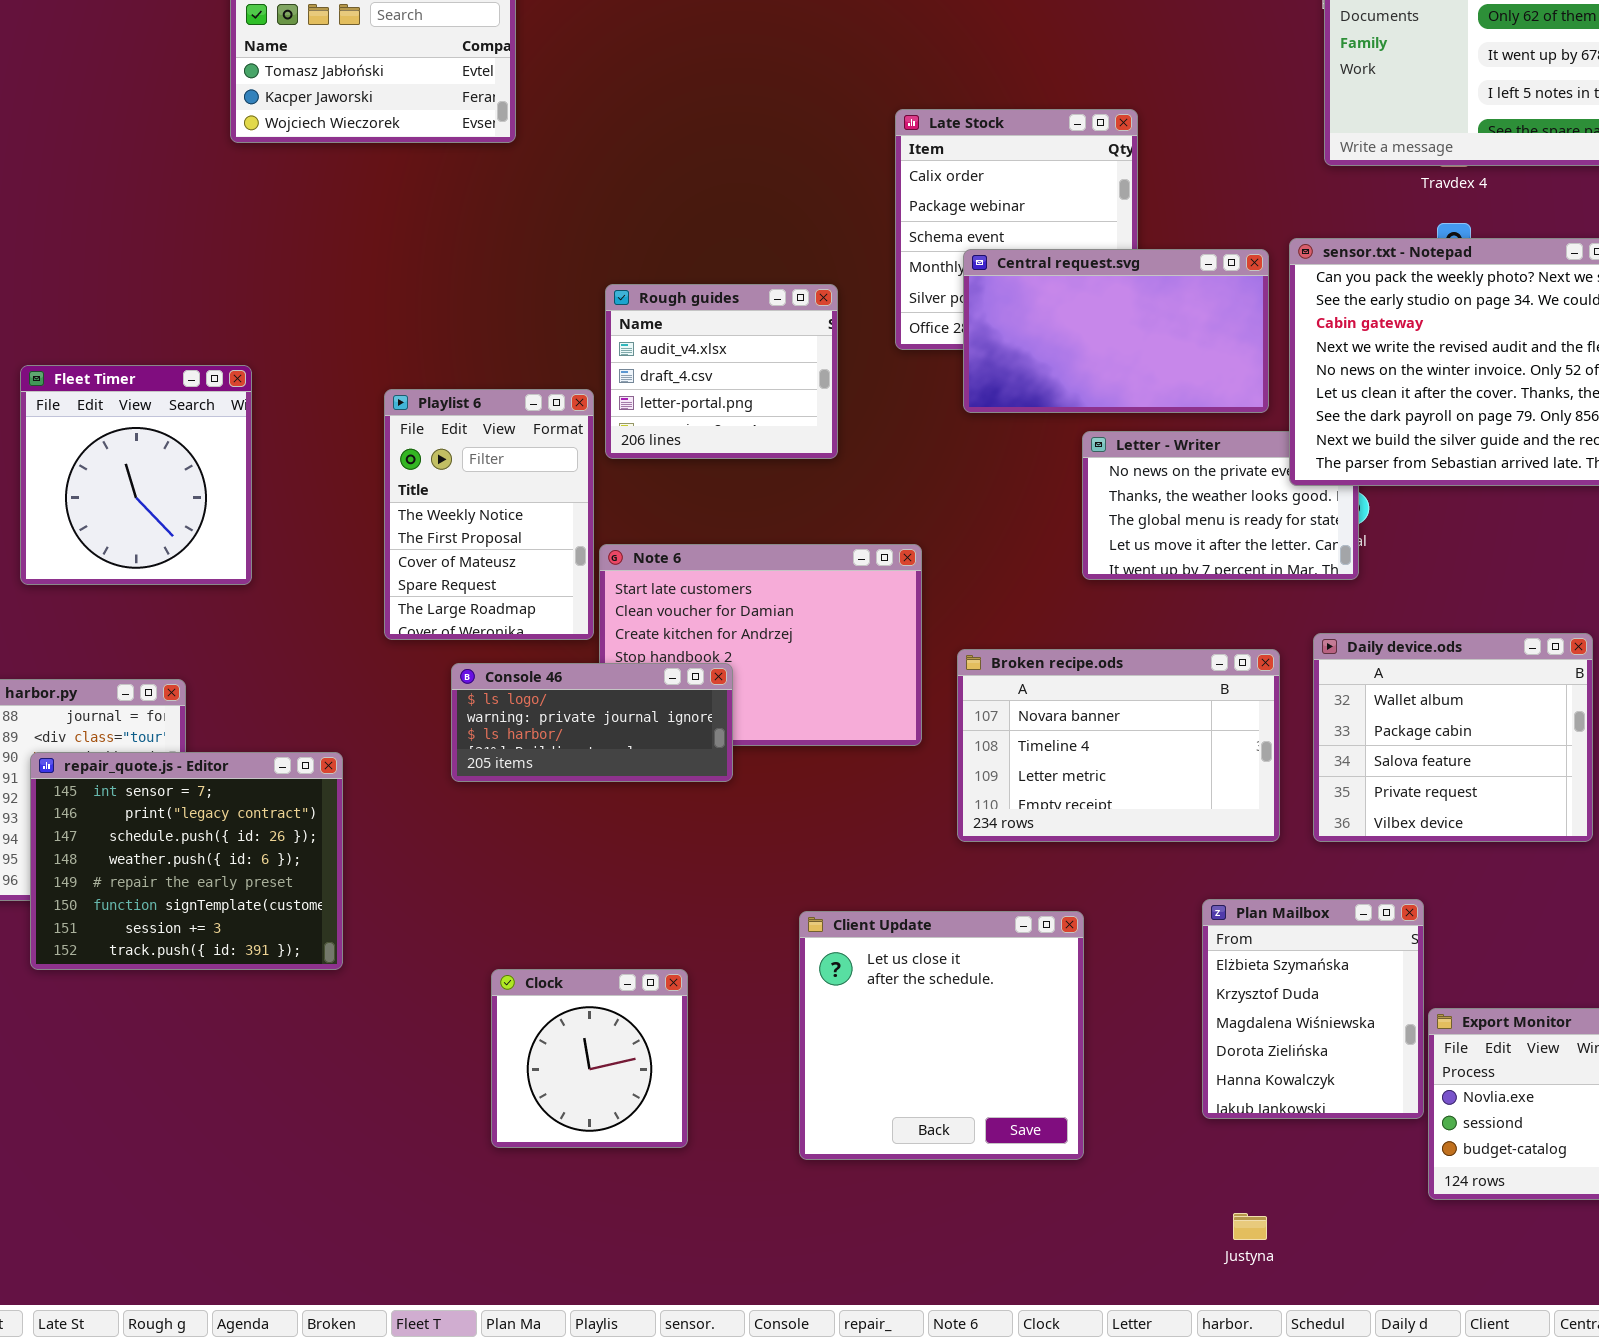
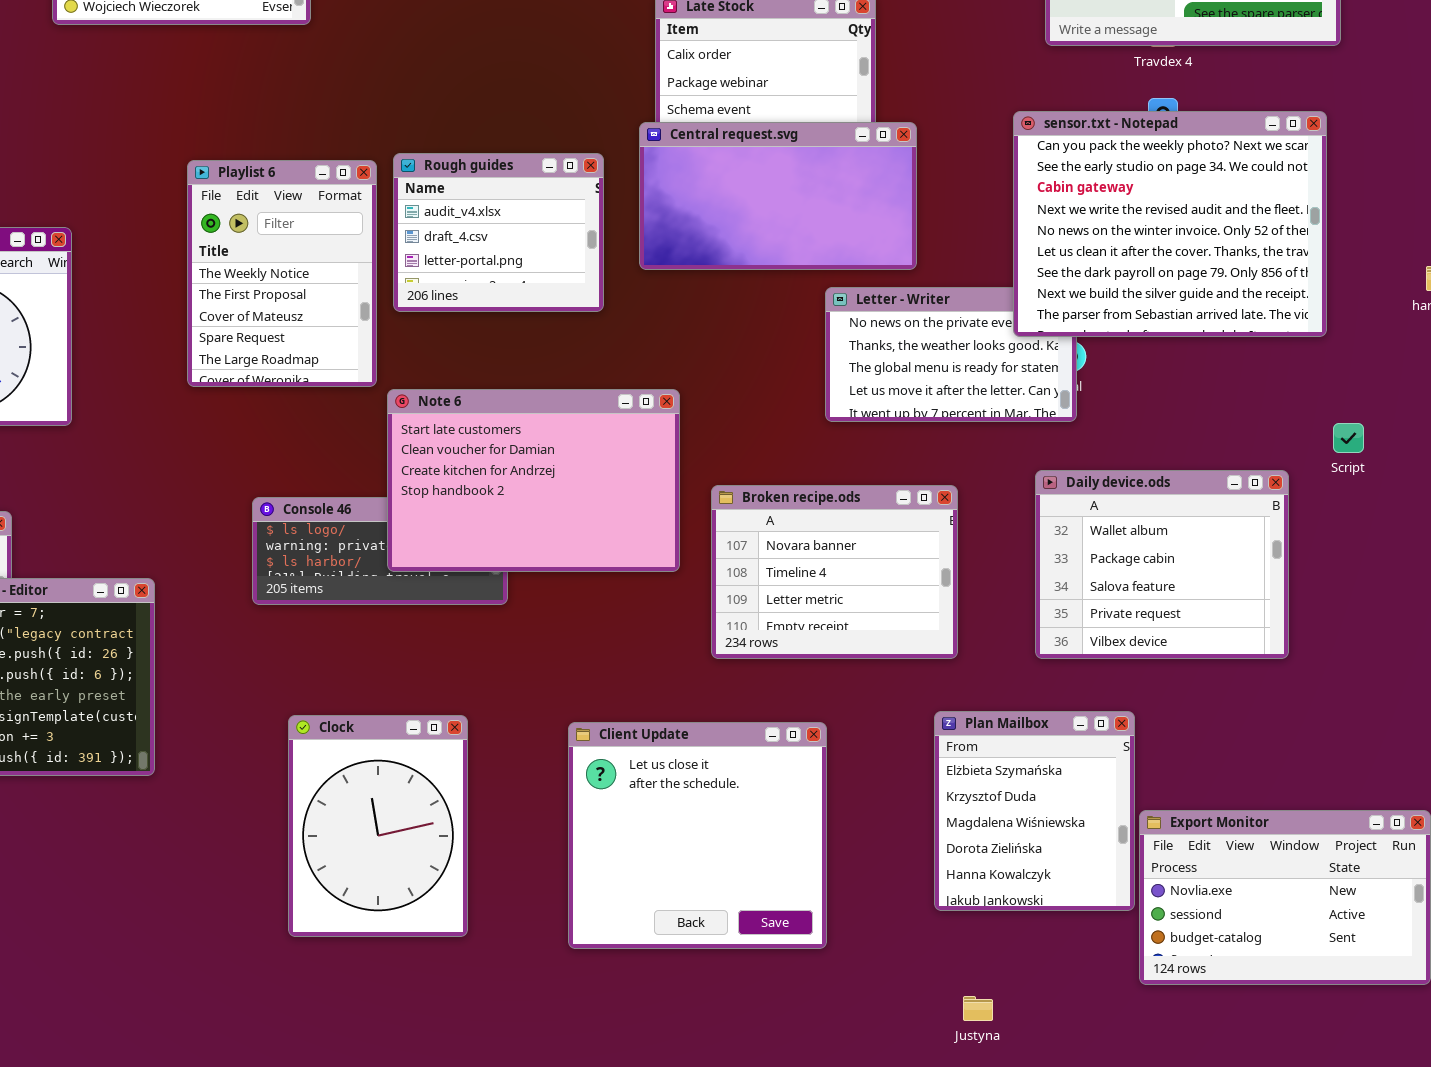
Central request.svg: [963,249,1269,413] -> [639,122,917,270], moved
Playlist 6: [384,389,594,640] -> [187,160,377,387], moved
Note 6: [599,544,922,746] -> [387,389,680,572], raised
Broken recipe.ods: [957,649,1280,842] -> [711,485,958,659], resized
Clock: [491,969,688,1148] -> [288,715,468,937], resized

